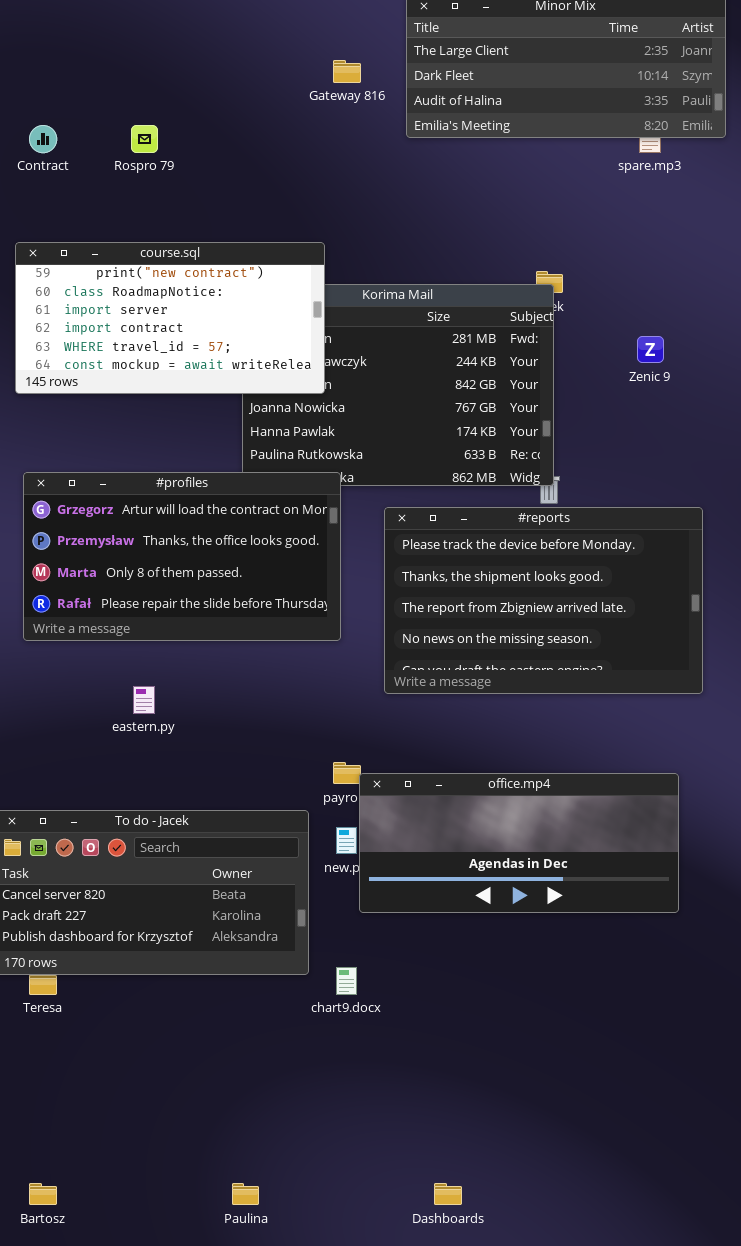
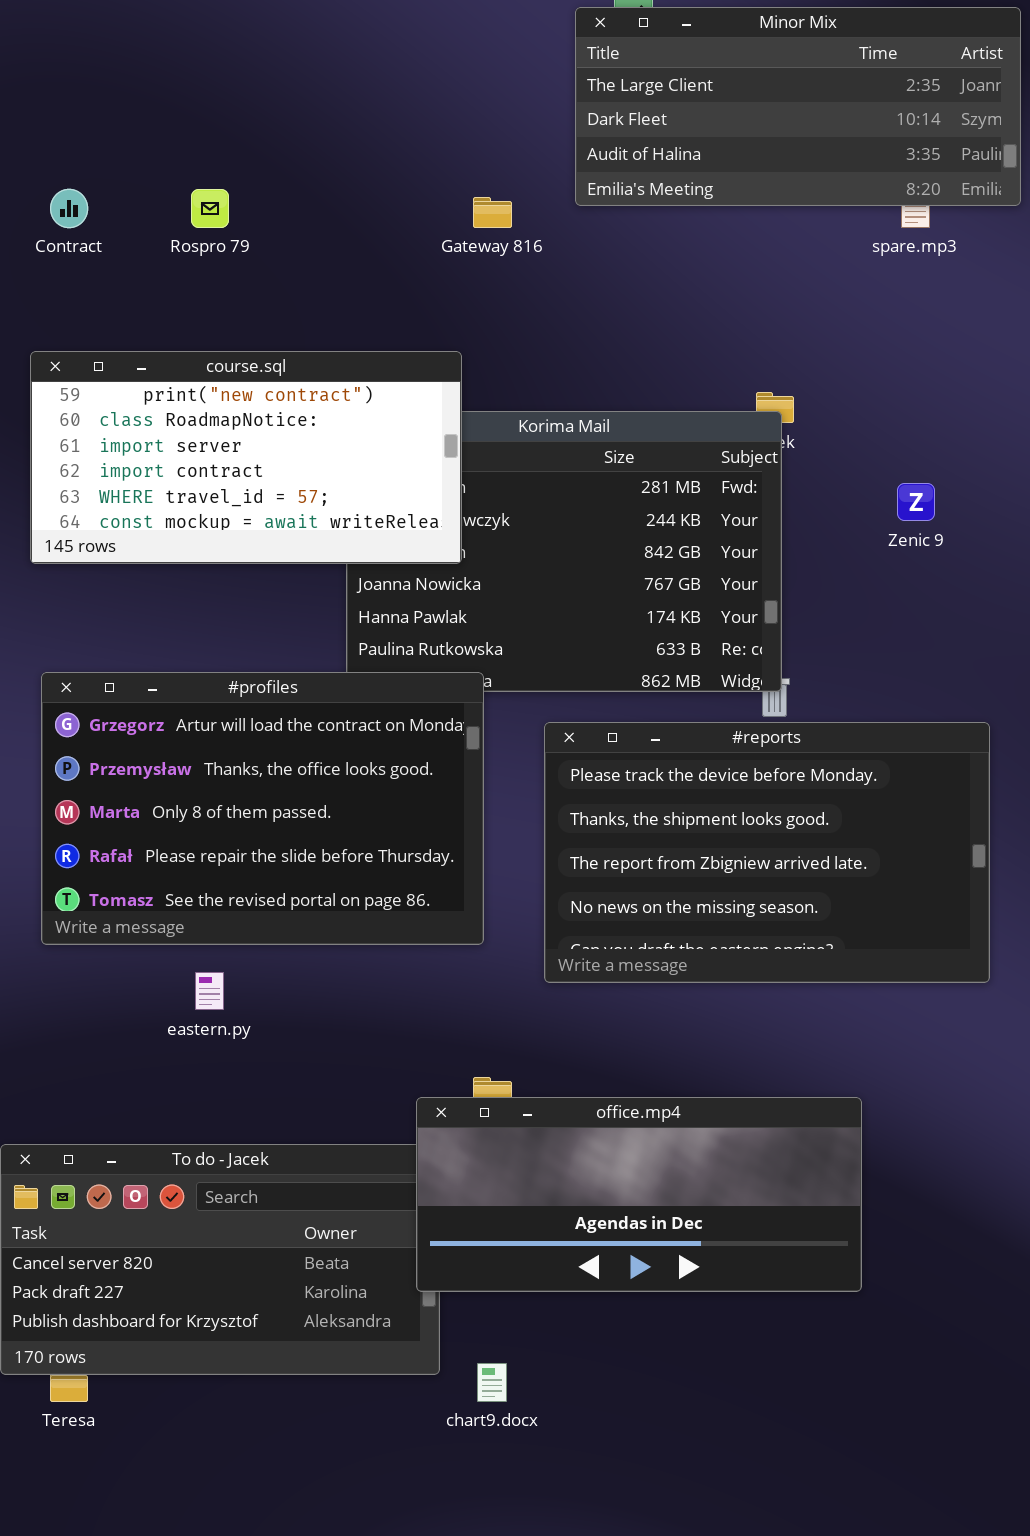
Gateway 816: [333,60,361,83] -> [473,197,512,228], moved
#profiles: [23,472,341,641] -> [41,672,484,945], resized
office.mp4: [359,773,679,913] -> [416,1097,862,1292], moved

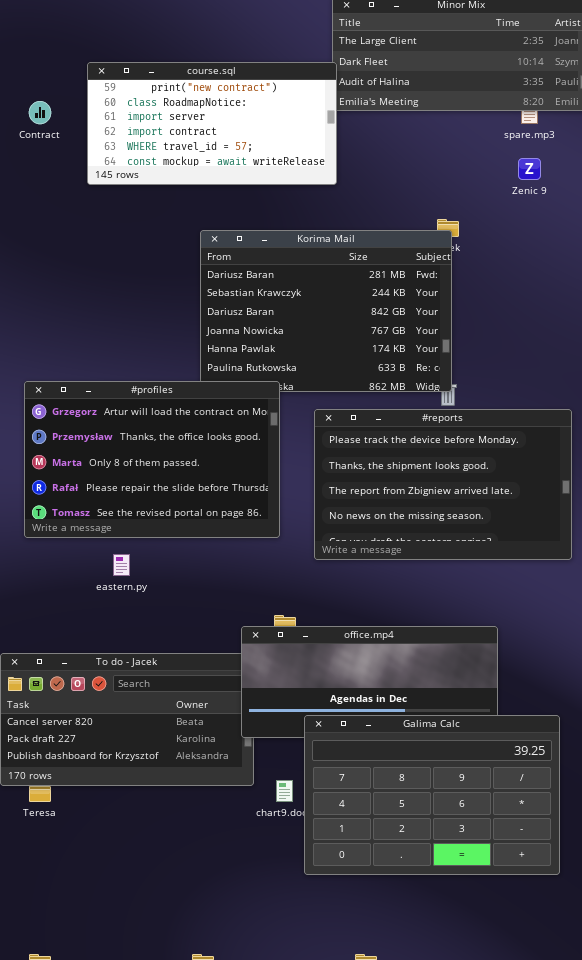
course.sql: [30,351,462,564] -> [87,62,337,185], moved
Zenic 9: [897,483,935,521] -> [518,158,541,180], moved
Galima Calc: none -> [304,715,560,875], opened

